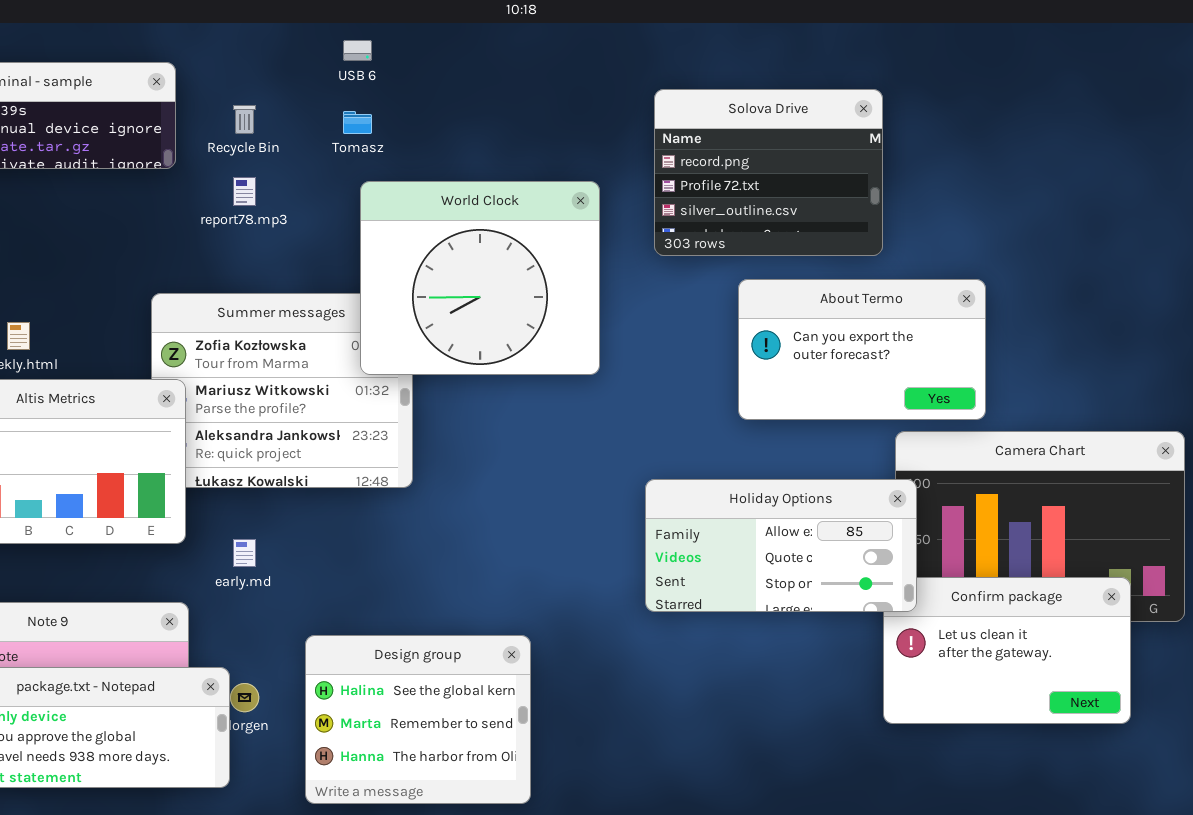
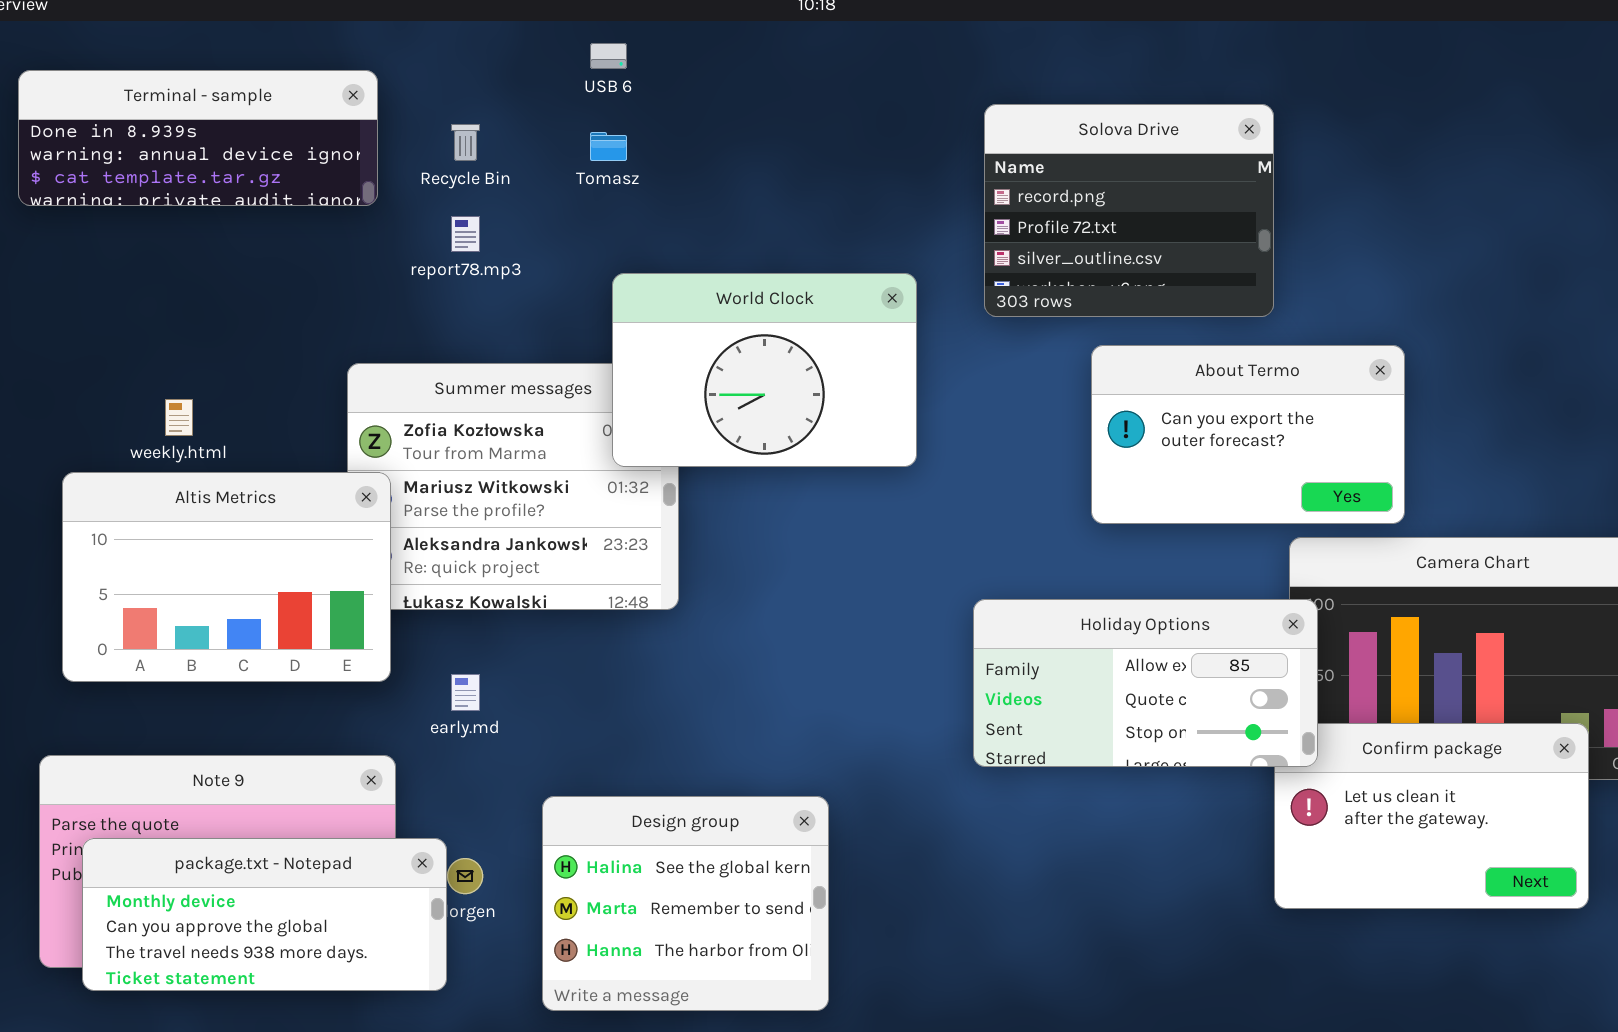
World Clock: [360,181,600,375] -> [612,273,917,467], resized

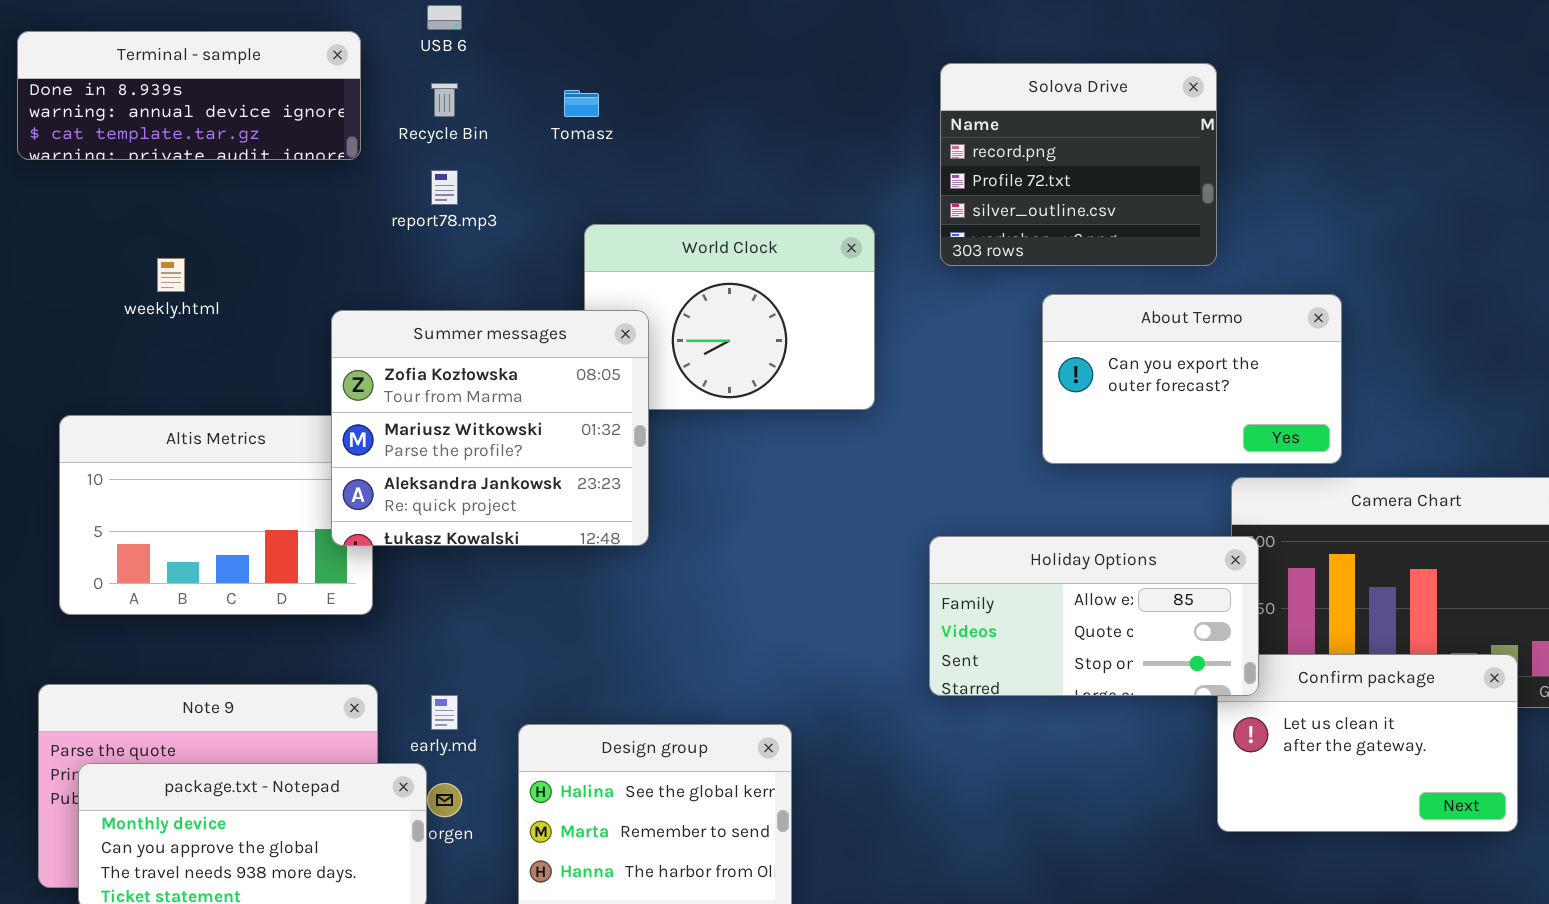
USB 6: [590,43,627,69] -> [427,5,462,30], moved
Summer messages: [347,363,679,610] -> [331,310,649,546], raised
weekly.html: [165,399,193,436] -> [157,258,185,292], moved
early.md: [451,674,480,711] -> [431,695,458,730], moved

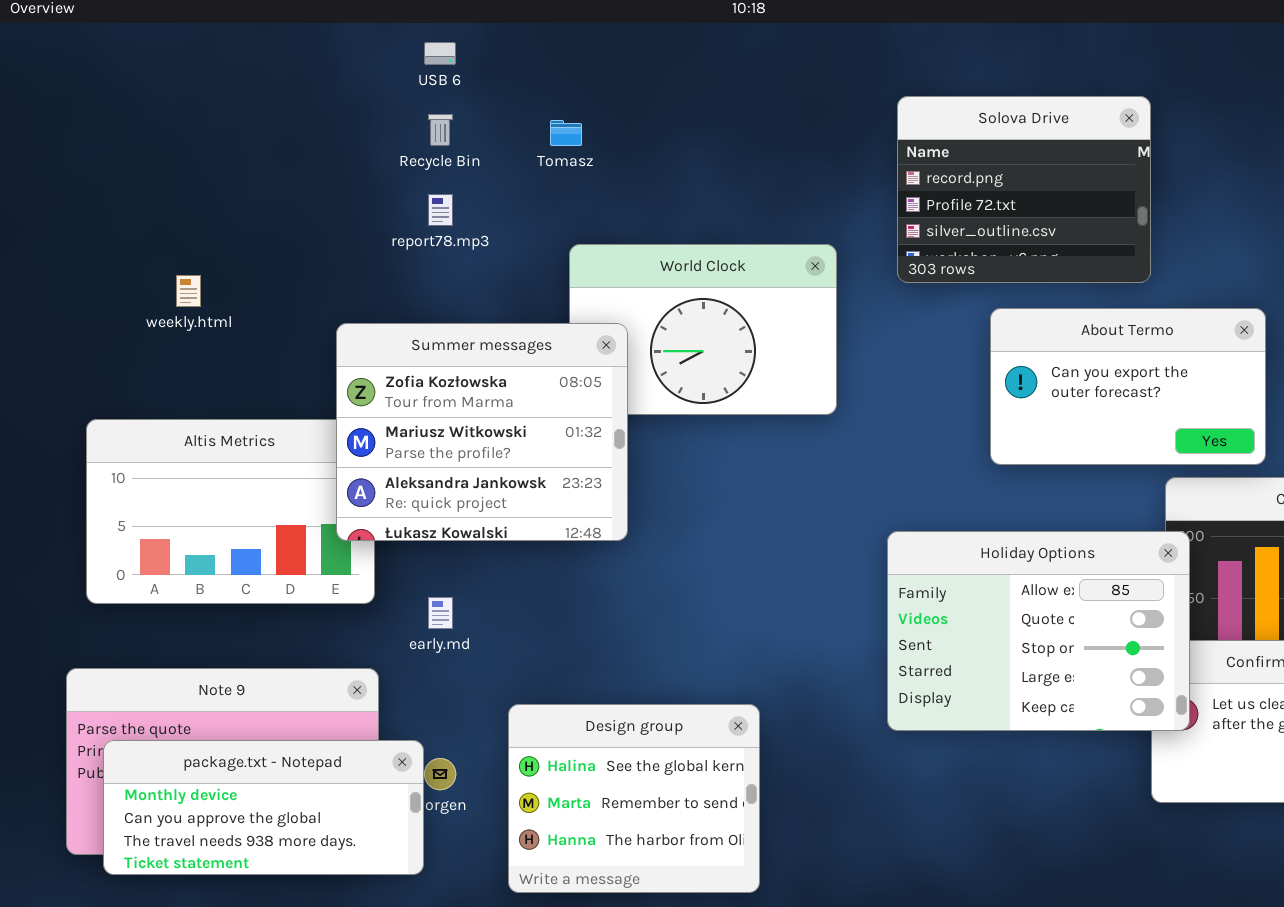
Terminal - sample: [17,31,361,160] -> none, closed
Holiday Options: [929,536,1259,696] -> [887,531,1190,731], resized
early.md: [431,695,458,730] -> [428,597,453,629], moved

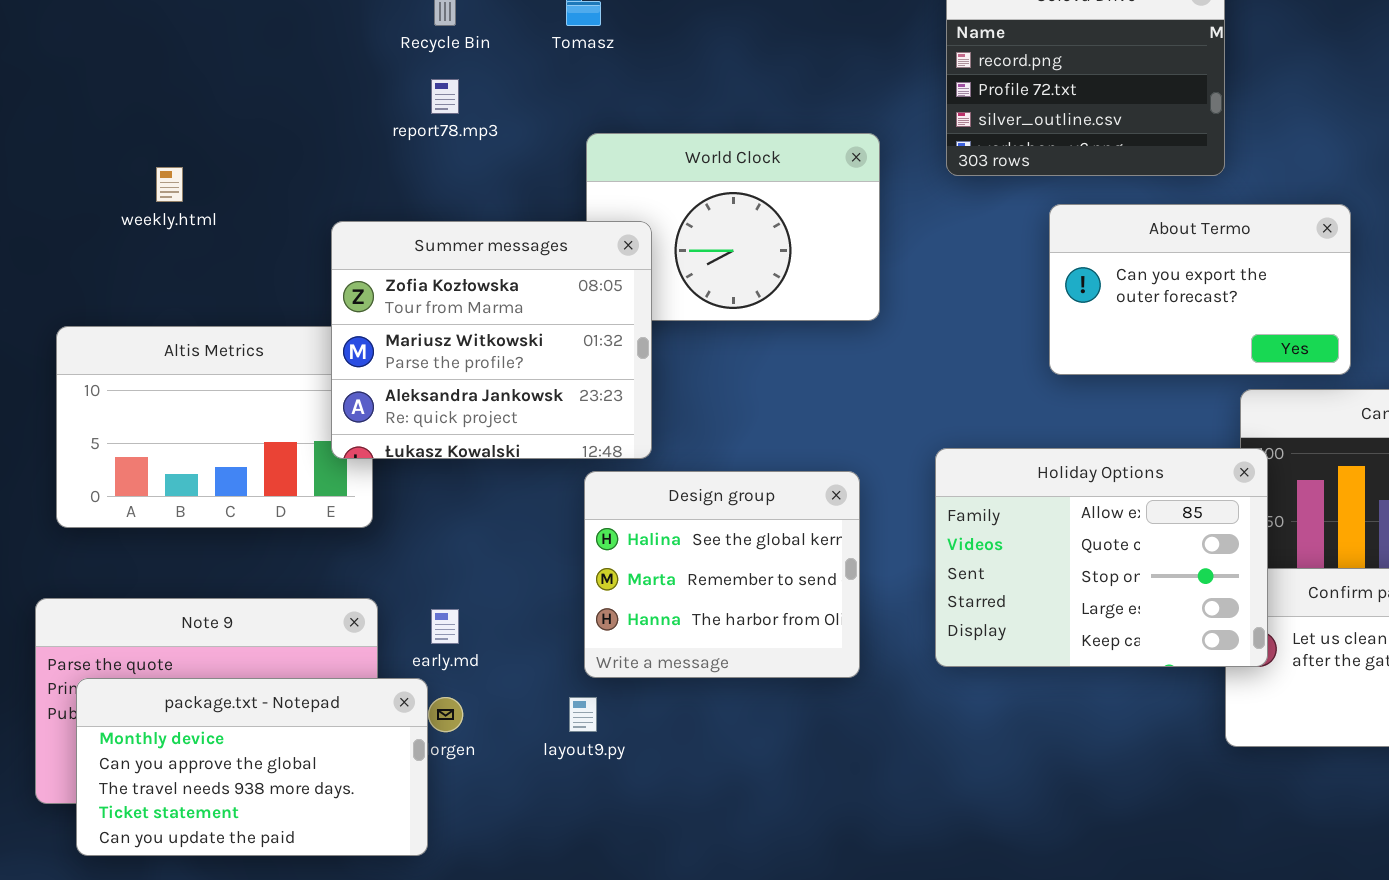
early.md: [428,597,453,629] -> [431,609,459,644], moved
Design group: [508,704,760,893] -> [584,471,860,678], moved
package.txt - Notepad: [103,740,424,875] -> [76,678,428,856], resized

